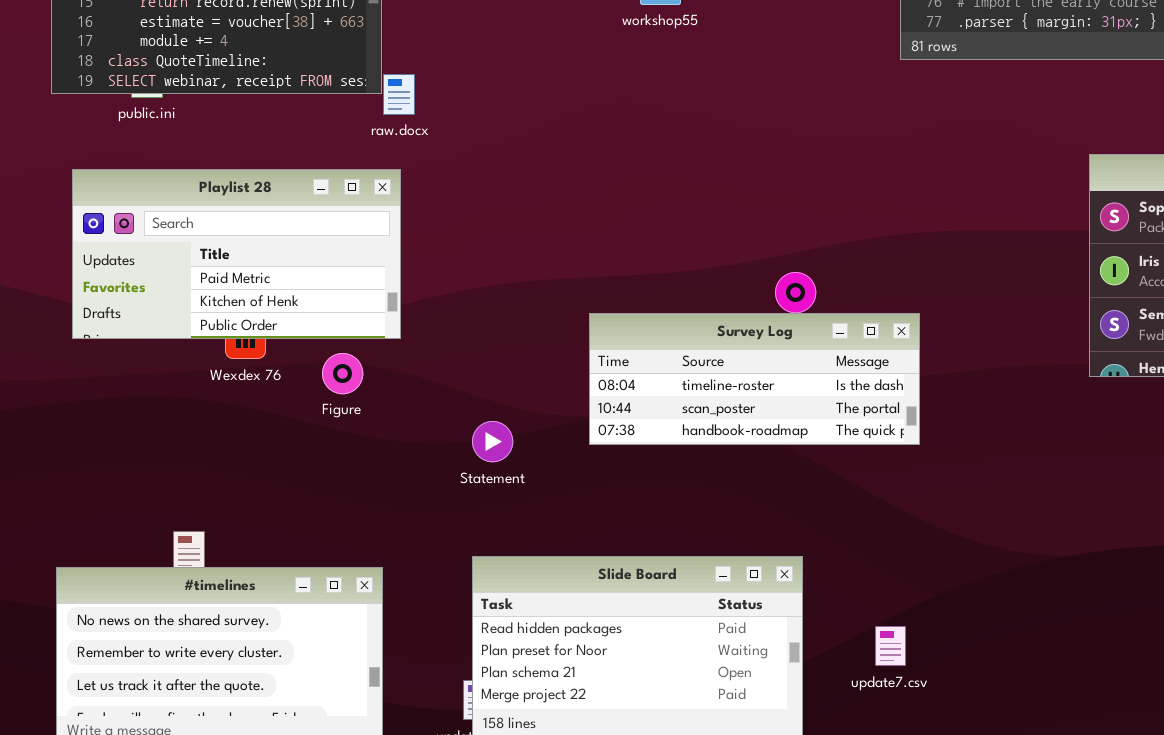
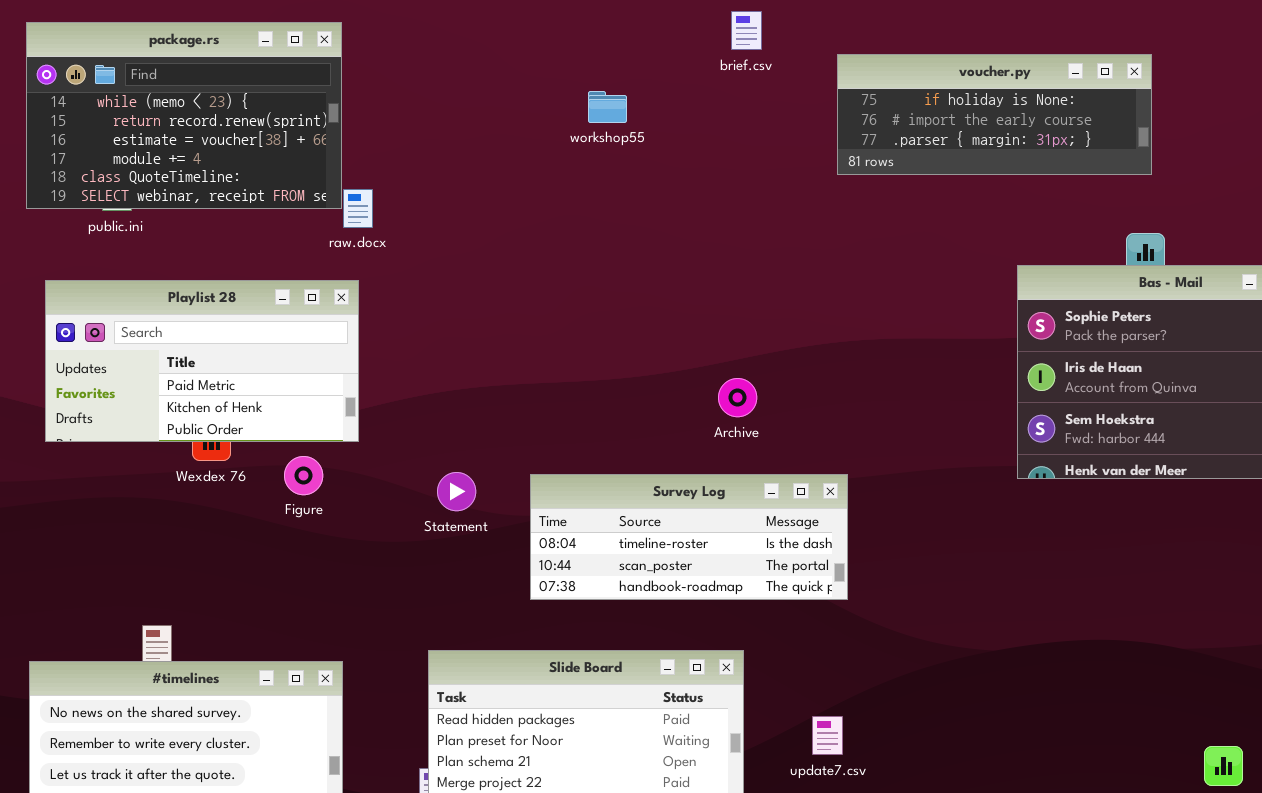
Survey Log: [589,313,920,445] -> [530,474,848,600], moved
Statement: [472,421,513,462] -> [437,472,476,511], moved

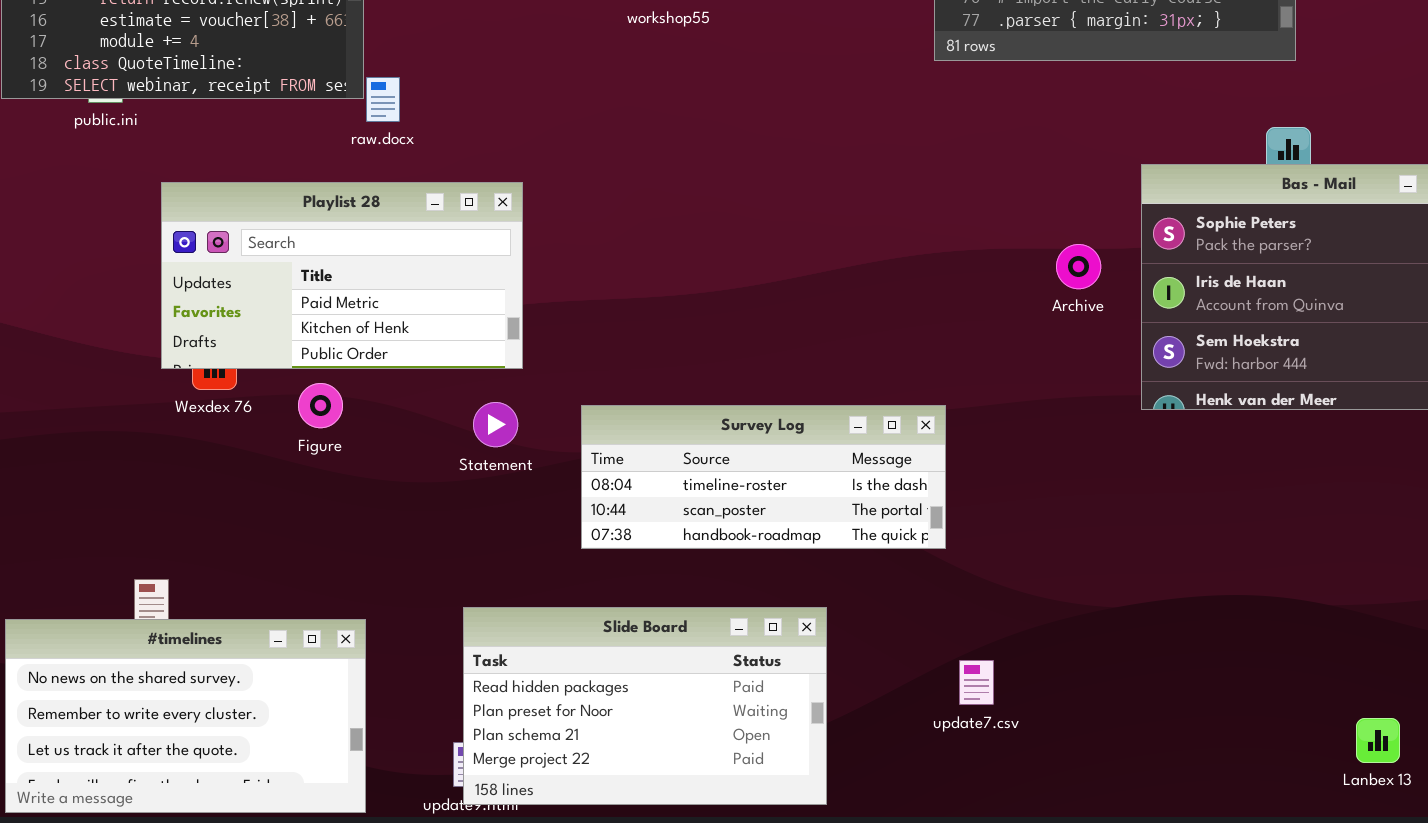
Playlist 28: [45,280,359,442] -> [161,182,523,369], moved
Archive: [718,378,757,417] -> [1056,244,1101,289], moved
update7.csv: [812,716,843,755] -> [959,660,994,705], moved

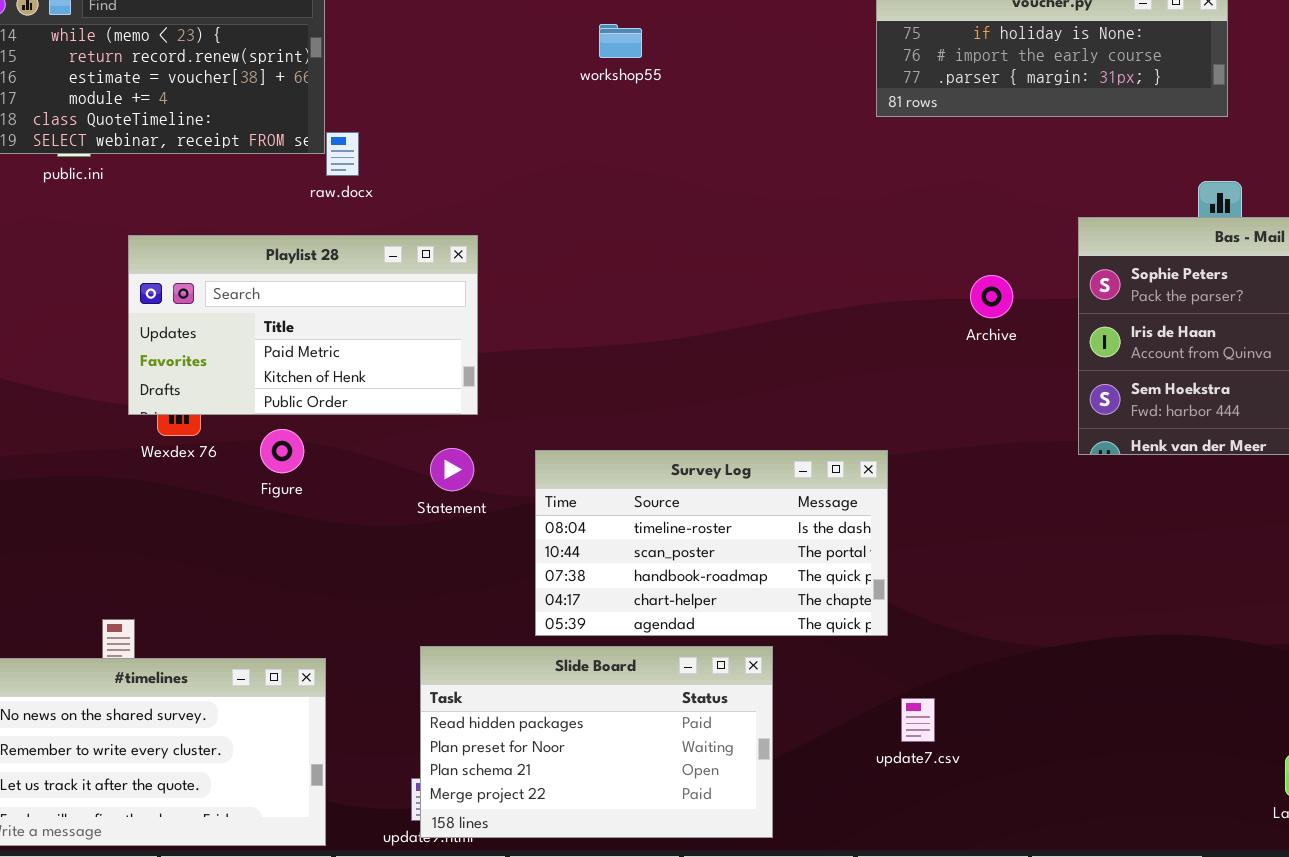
Archive: [1056,244,1101,289] -> [970,275,1013,318], moved
Survey Log: [581,405,946,549] -> [535,450,888,636], resized

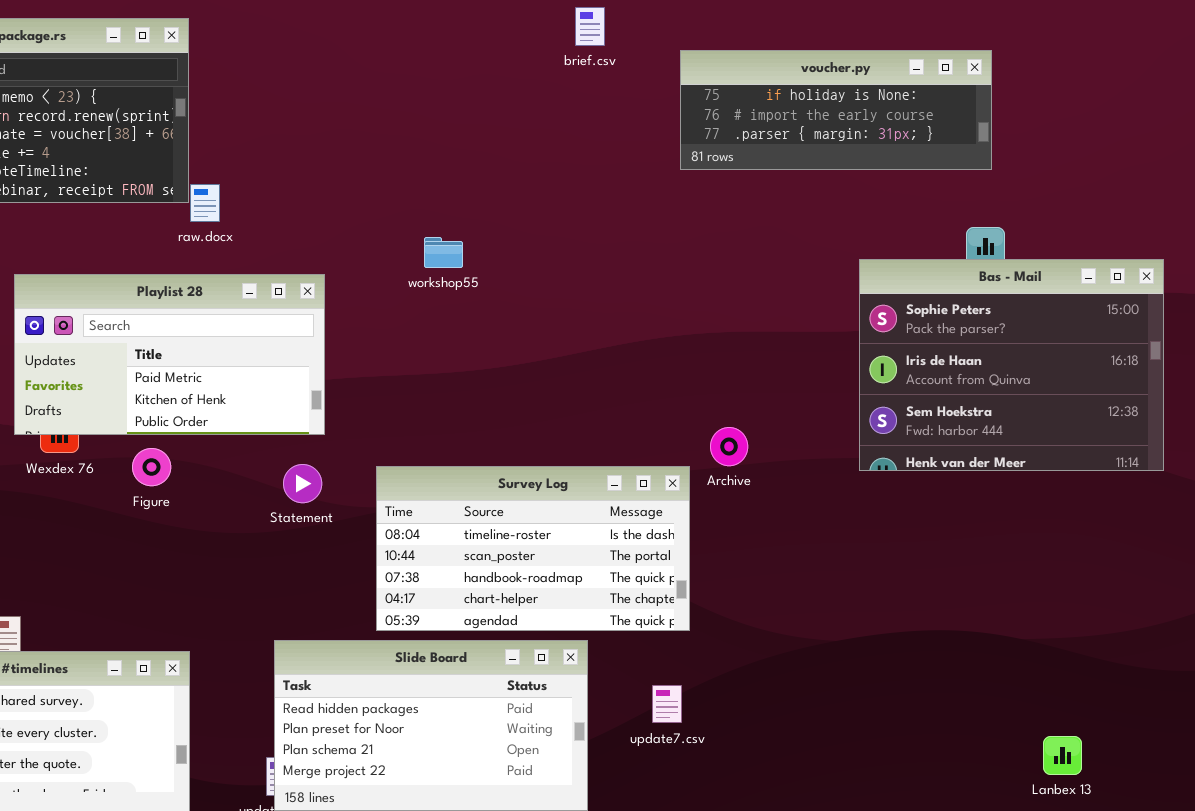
workshop55: [599,24,642,58] -> [424,237,463,268], moved
Archive: [970,275,1013,318] -> [710,427,748,466], moved
update7.csv: [901,698,935,742] -> [652,685,682,723], moved

